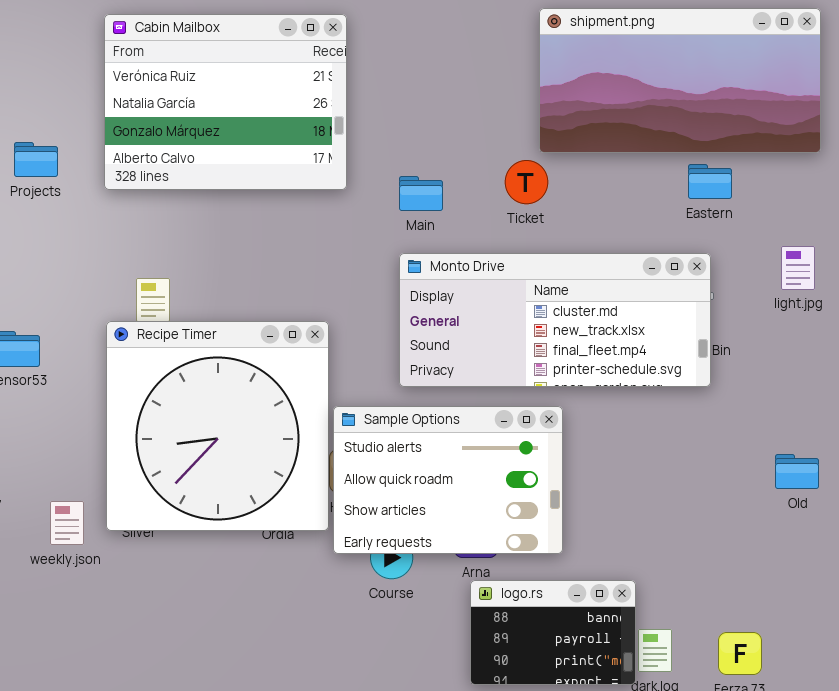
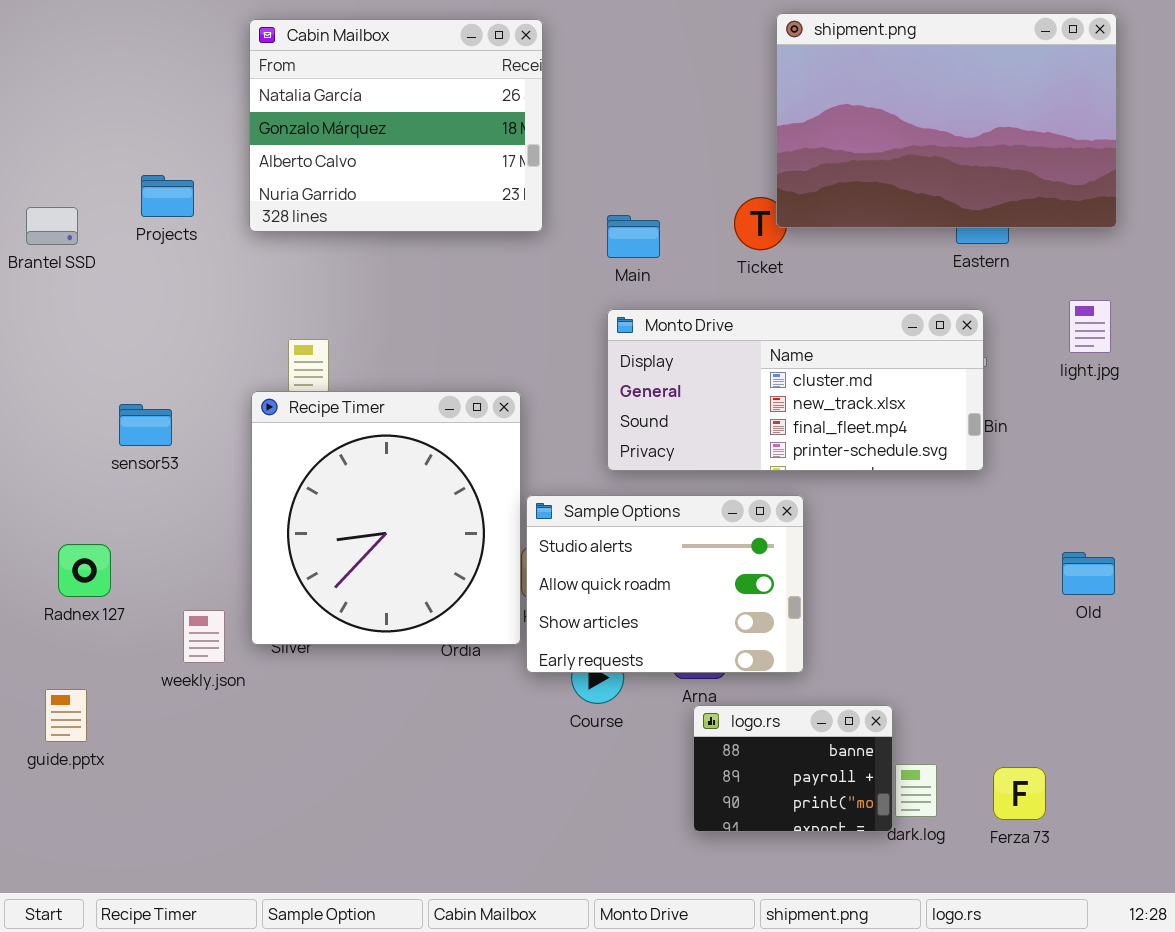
shipment.png: [539,8,821,153] -> [776,13,1117,228], resized
Cabin Mailbox: [104,14,347,190] -> [249,19,543,232], scrolled down 1 row

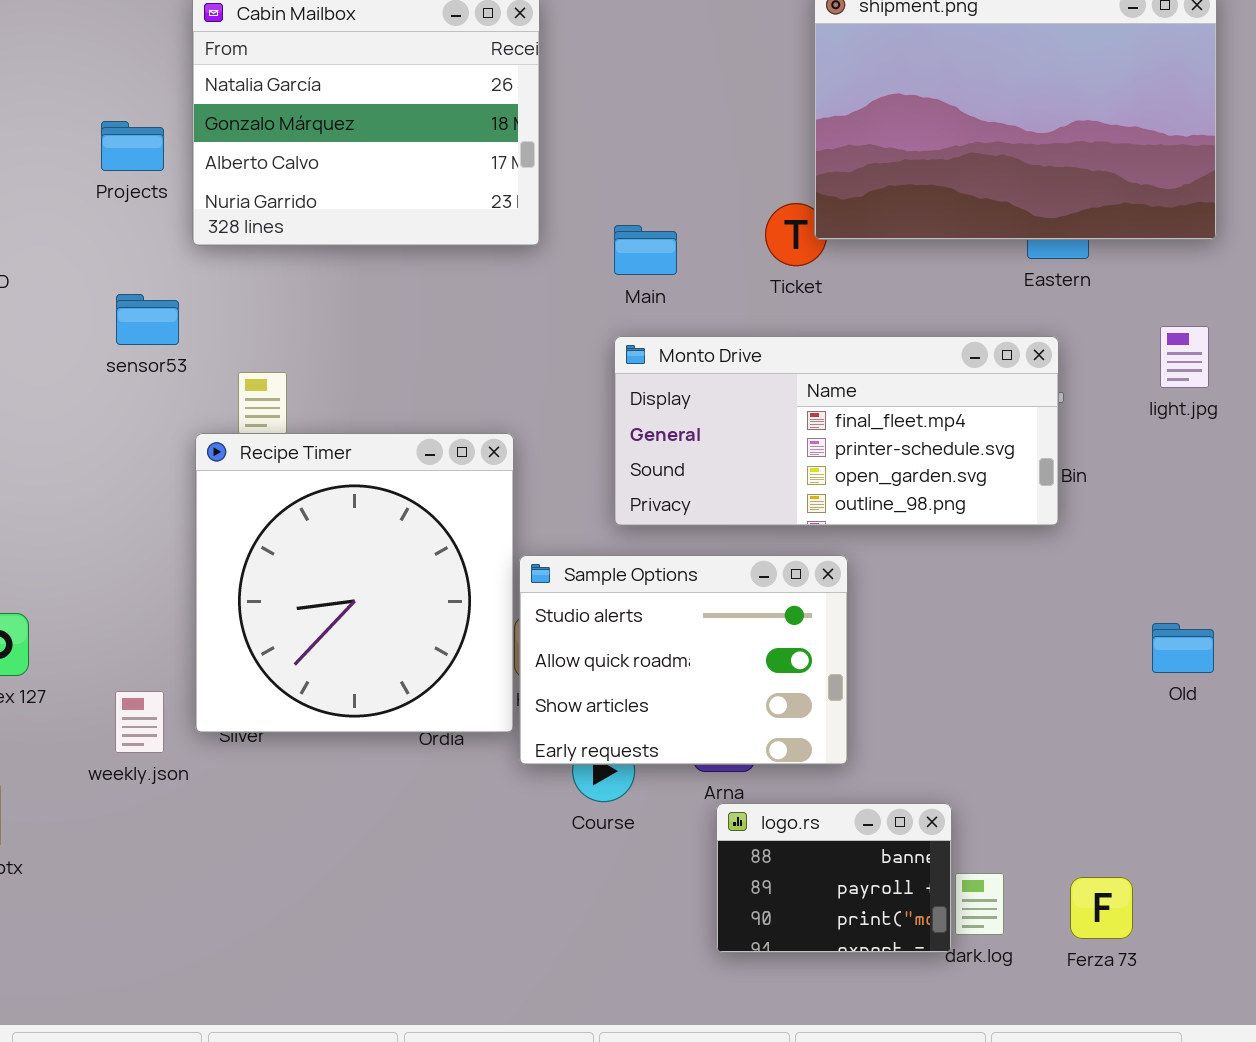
Projects: [141,175,194,217] -> [101,121,164,171], moved
Monto Drive: [607,309,984,471] -> [614,336,1059,526], scrolled down 2 rows
sensor53: [119,404,172,446] -> [116,294,179,345], moved

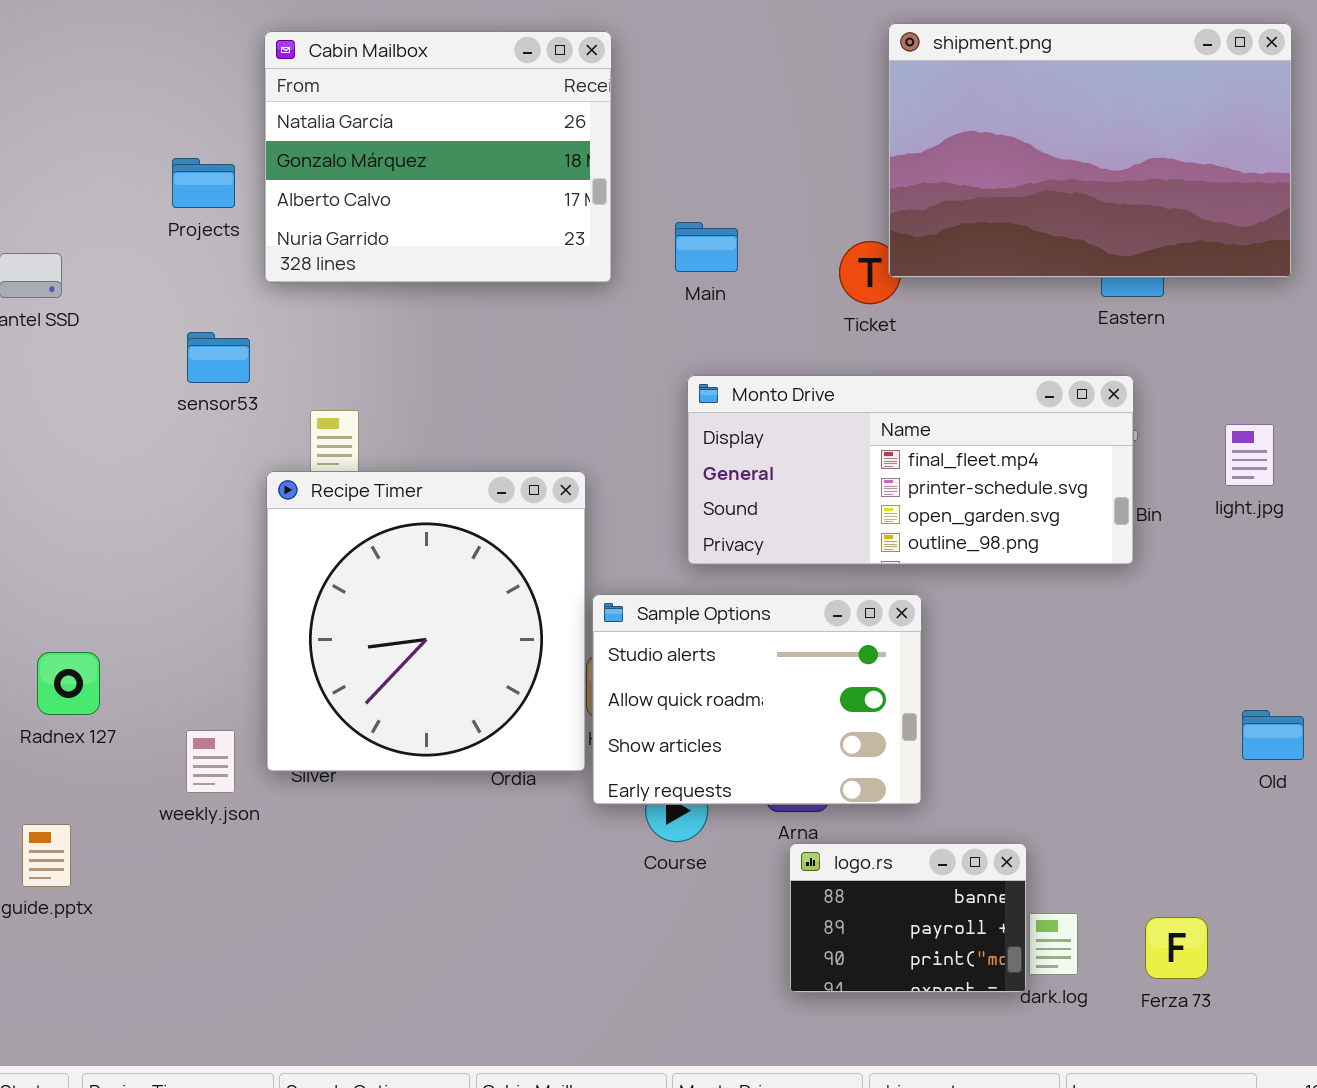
Main: [614,225,677,275] -> [675,222,738,272], moved
light.jpg: [1160,326,1209,388] -> [1225,424,1274,486], moved
Old: [1152,623,1214,673] -> [1242,710,1304,760], moved

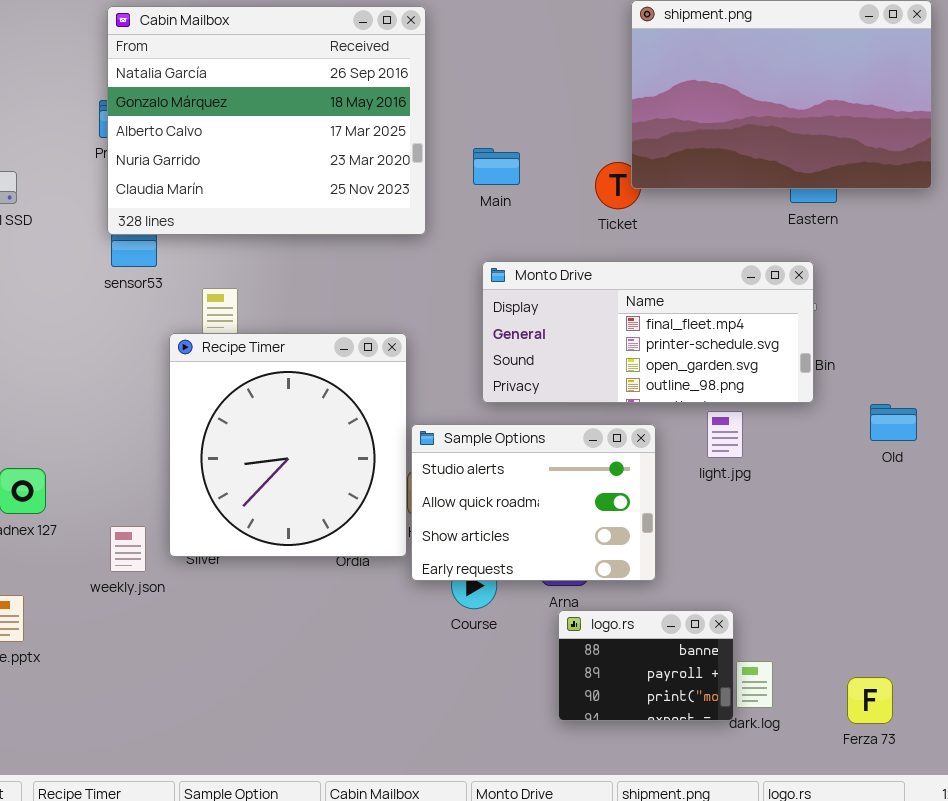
Cabin Mailbox: [264,31,612,283] -> [107,6,426,235], resized
light.jpg: [1225,424,1274,486] -> [707,411,743,458], moved
Old: [1242,710,1304,760] -> [870,404,917,441], moved
Ferza 73: [1145,917,1208,979] -> [847,677,893,724], moved

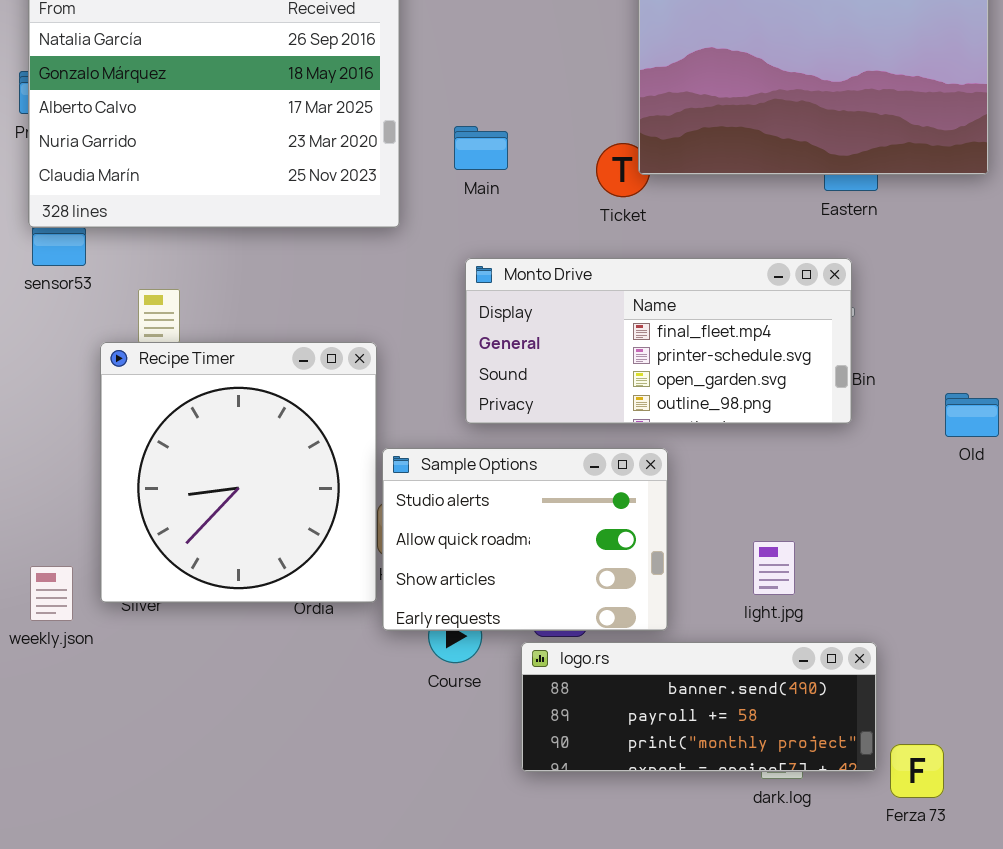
Old: [870,404,917,441] -> [945,393,999,437], moved
light.jpg: [707,411,743,458] -> [753,541,795,595], moved
logo.rs: [558,610,734,721] -> [521,642,877,772], moved, resized

